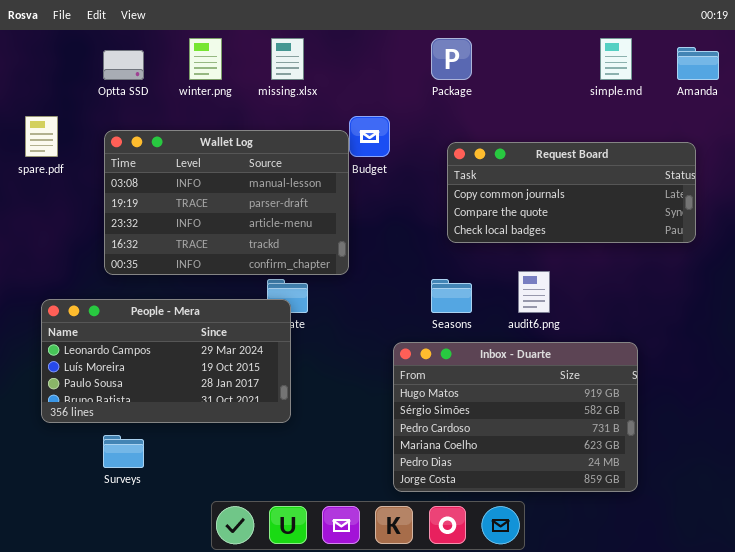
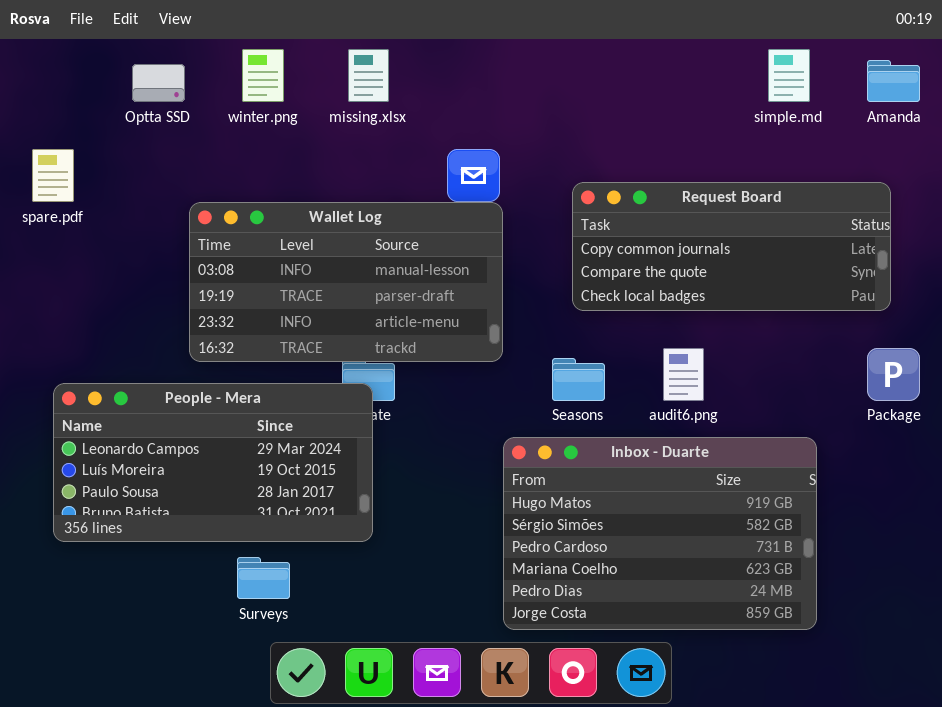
Package: [431,38,472,80] -> [867,348,920,401], moved
Wallet Log: [104,130,349,275] -> [189,202,503,362], moved, resized
Surveys: [103,435,144,468] -> [237,557,290,599], moved

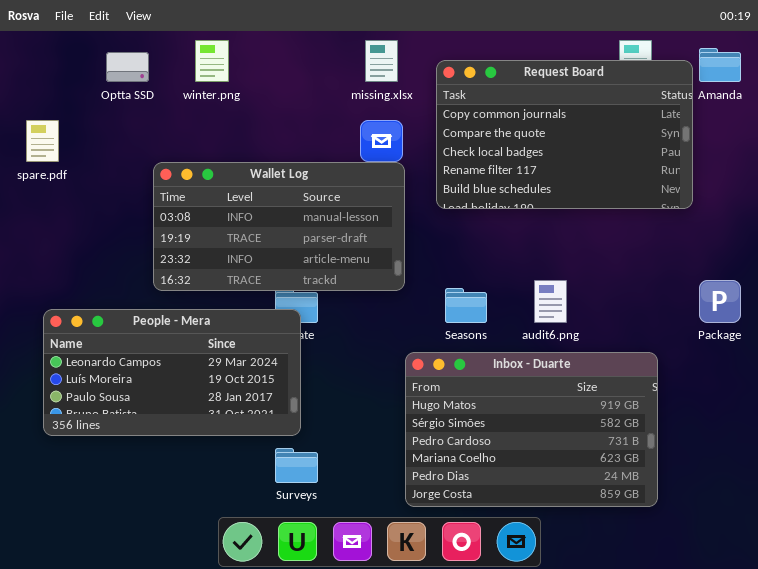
missing.xlsx: [348,49,389,102] -> [365,40,398,82], moved
Request Board: [572,182,891,311] -> [436,60,693,209], moved, resized
Surveys: [237,557,290,599] -> [275,448,318,483], moved

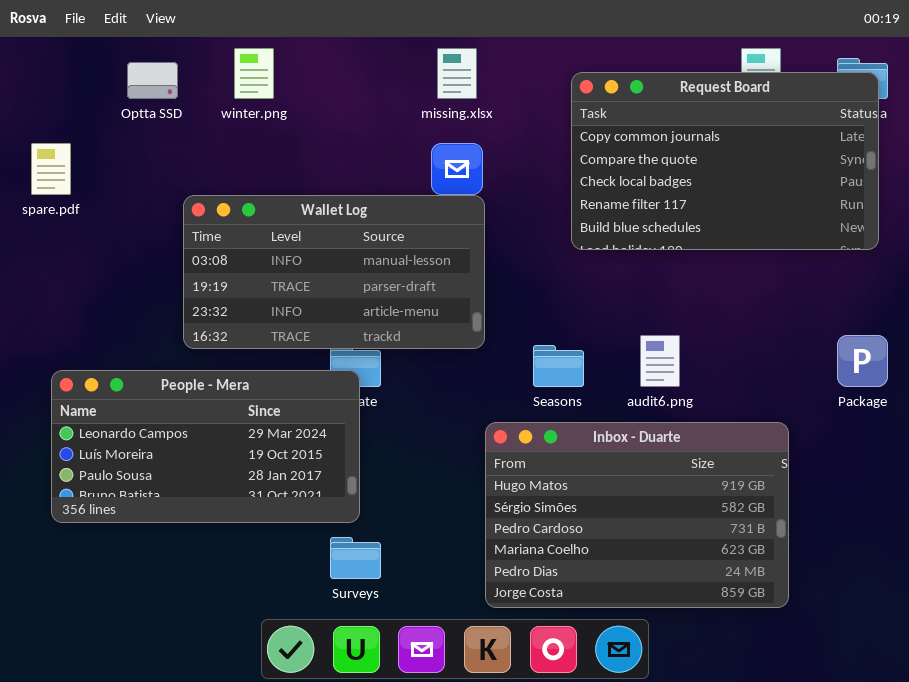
Request Board: [436,60,693,209] -> [571,72,879,250], moved

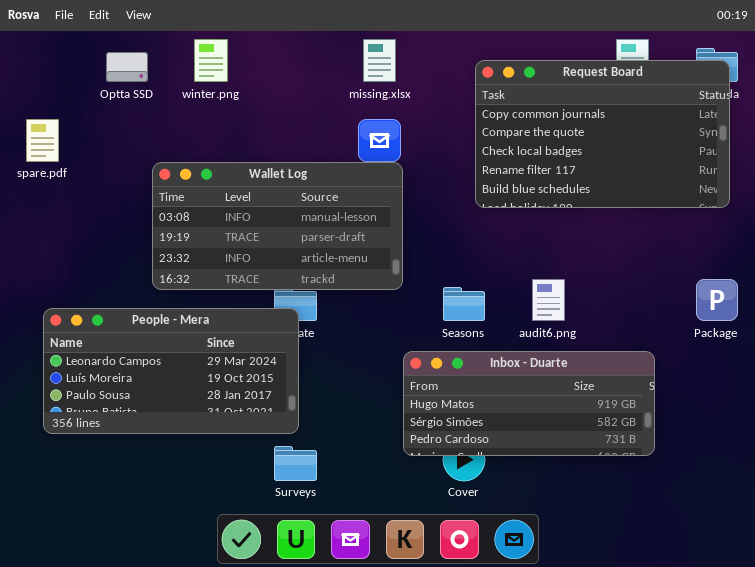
Inbox - Duarte: [485,422,789,608] -> [403,351,655,456], resized

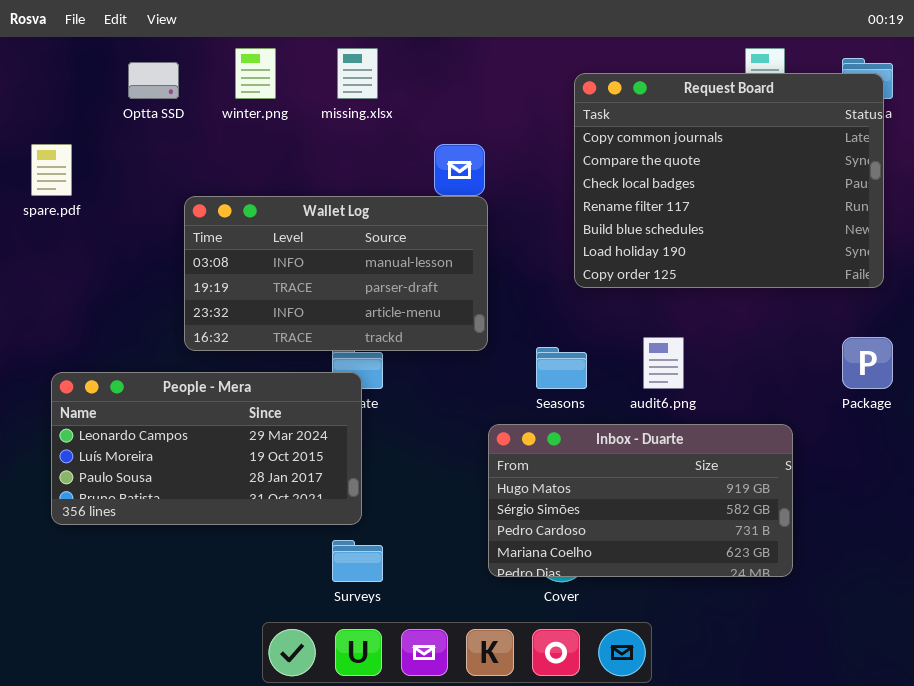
missing.xlsx: [363,39,396,82] -> [337,48,378,99], moved
Request Board: [475,60,730,208] -> [574,73,884,288], resized
Inbox - Duarte: [403,351,655,456] -> [488,424,793,577], resized

